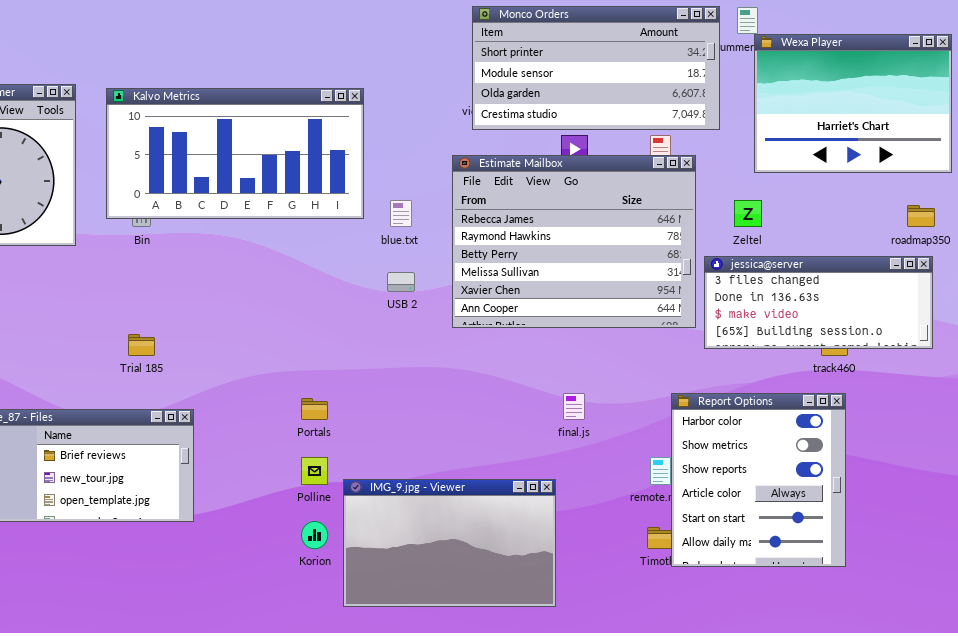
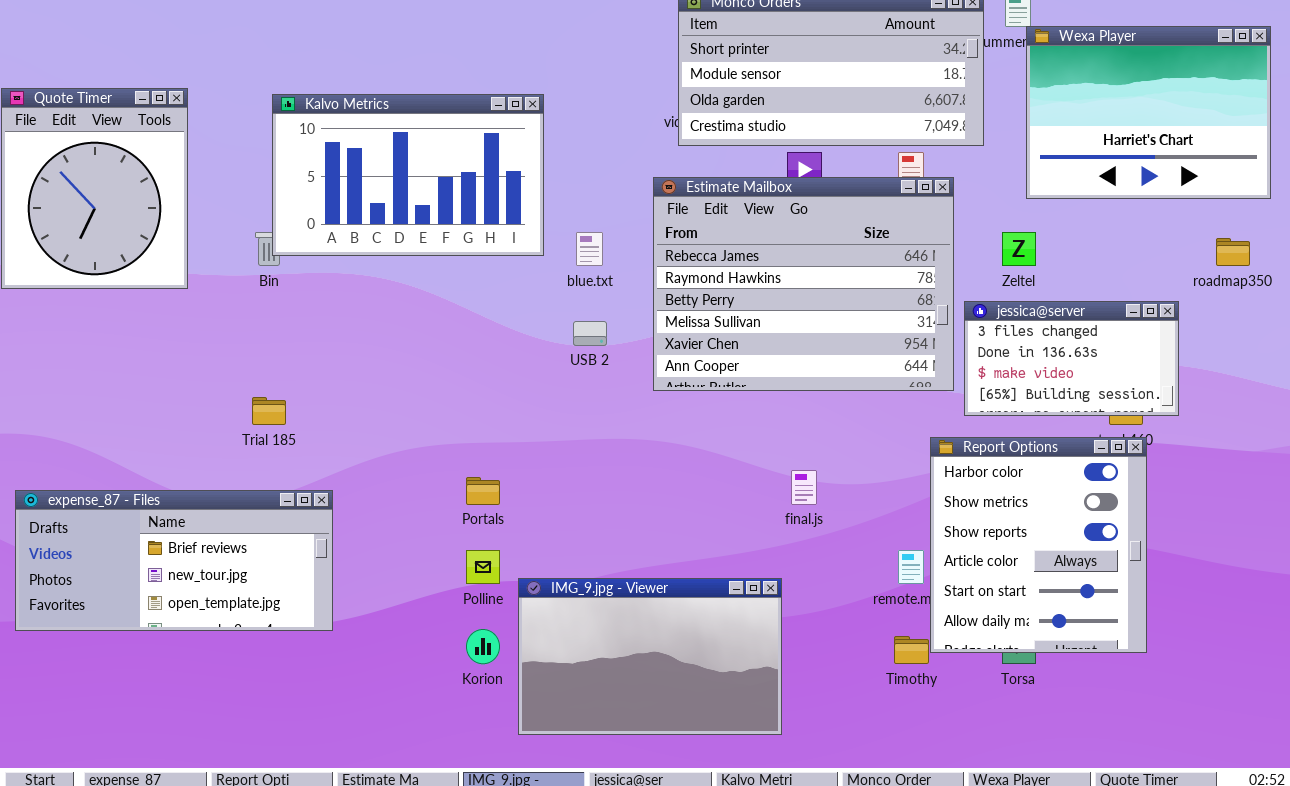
Kalvo Metrics: [106,88,364,219] -> [272,94,544,256], resized
jessica@server: [704,256,933,349] -> [964,301,1179,416], resized
Report Options: [671,393,846,567] -> [930,437,1147,653], moved

